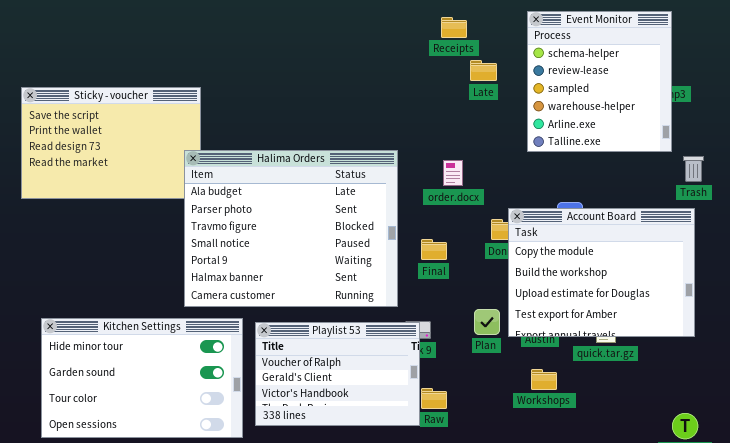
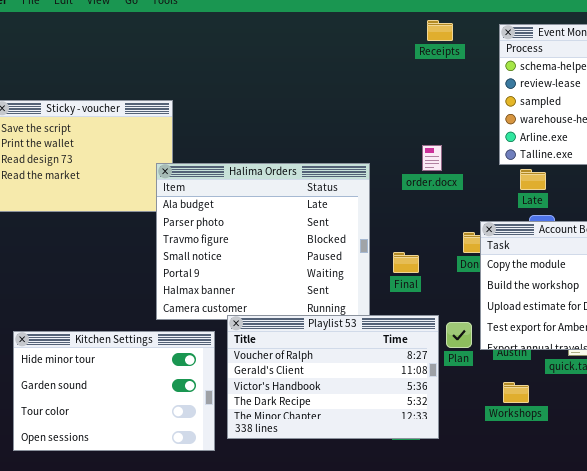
Receipts: [441,17,467,38] -> [427,20,453,41], moved
Late: [470,60,497,81] -> [520,169,546,190], moved
order.docx: [443,160,463,186] -> [422,145,442,171], moved
Playlist 53: [255,322,420,426] -> [227,315,439,439], resized

